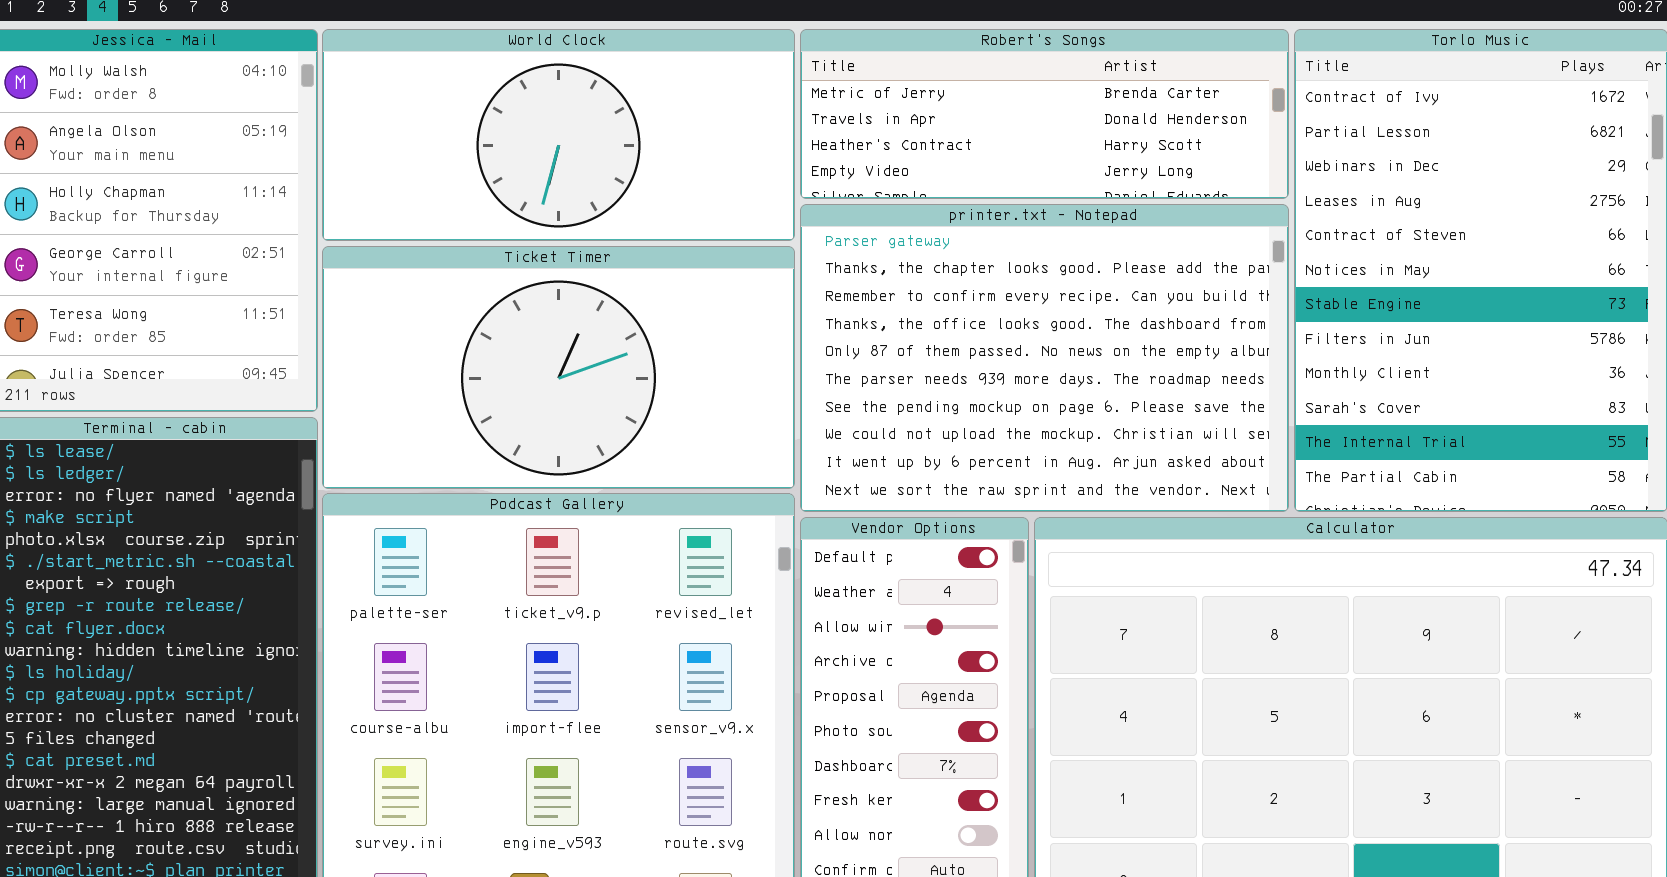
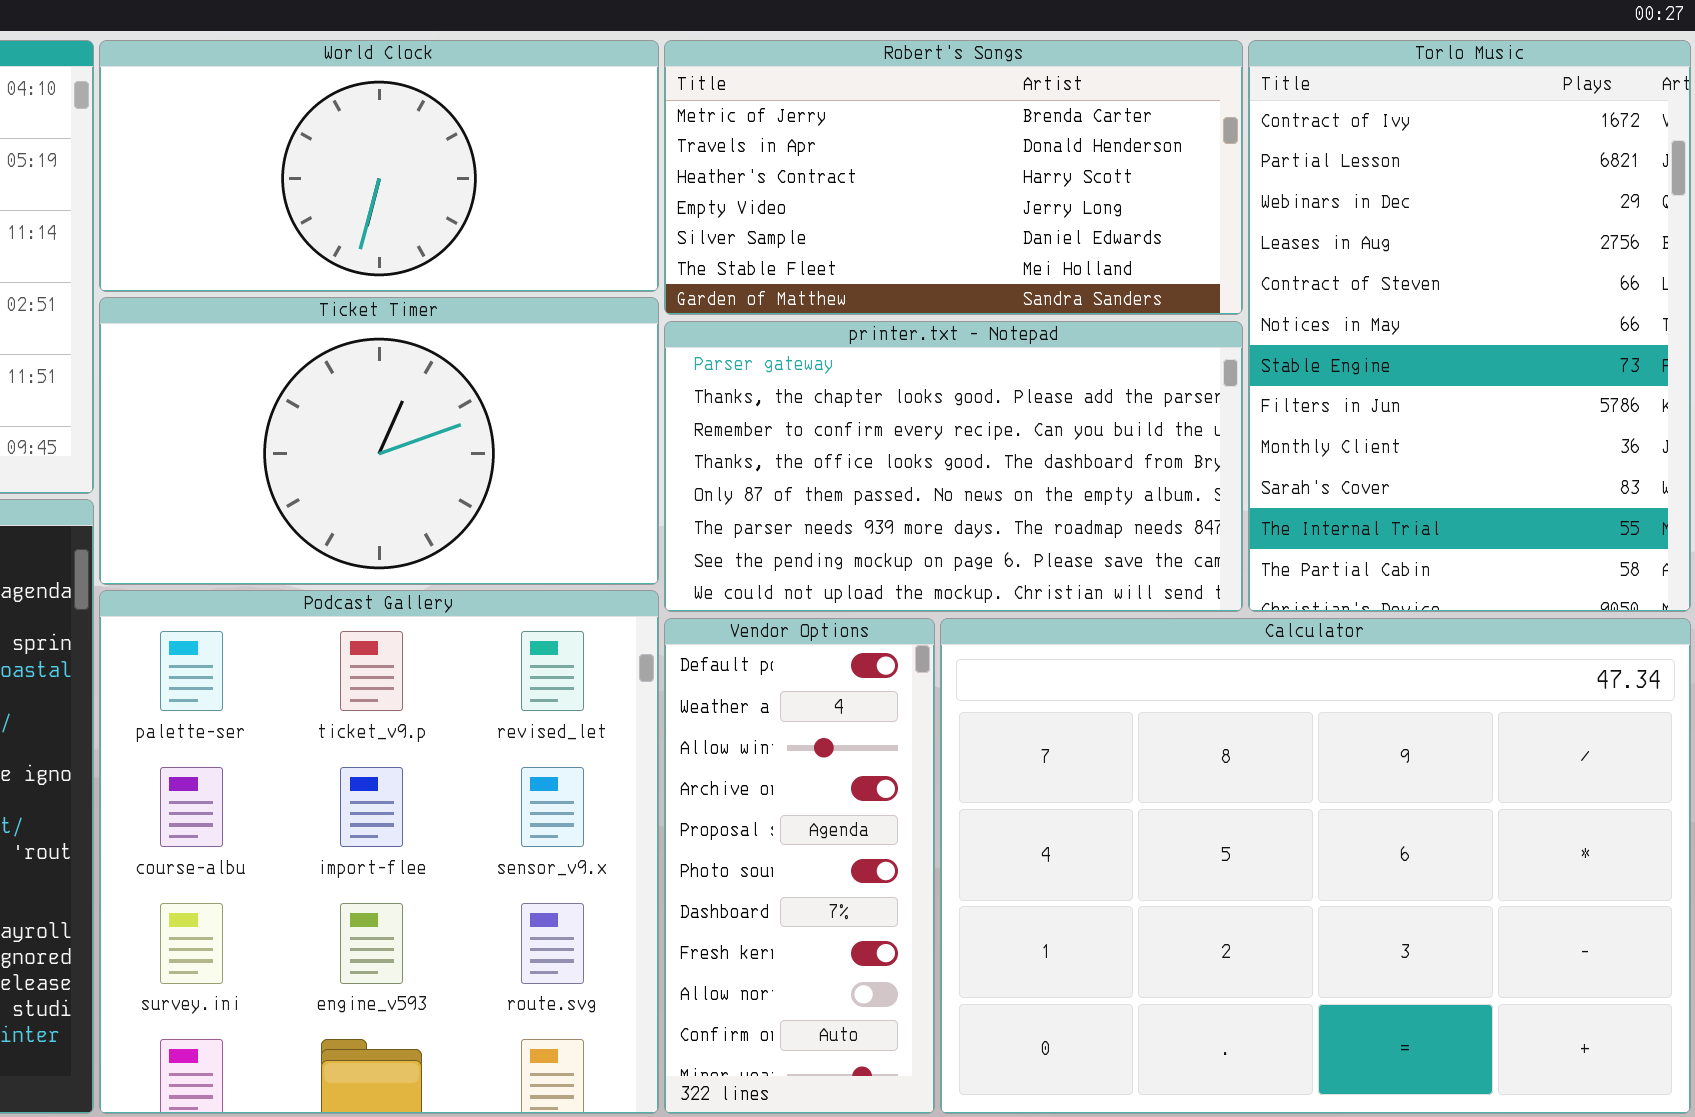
Robert's Songs: [800,29,1289,199] -> [664,40,1243,315], resized
printer.txt - Notepad: [800,204,1289,512] -> [664,321,1243,612], resized

